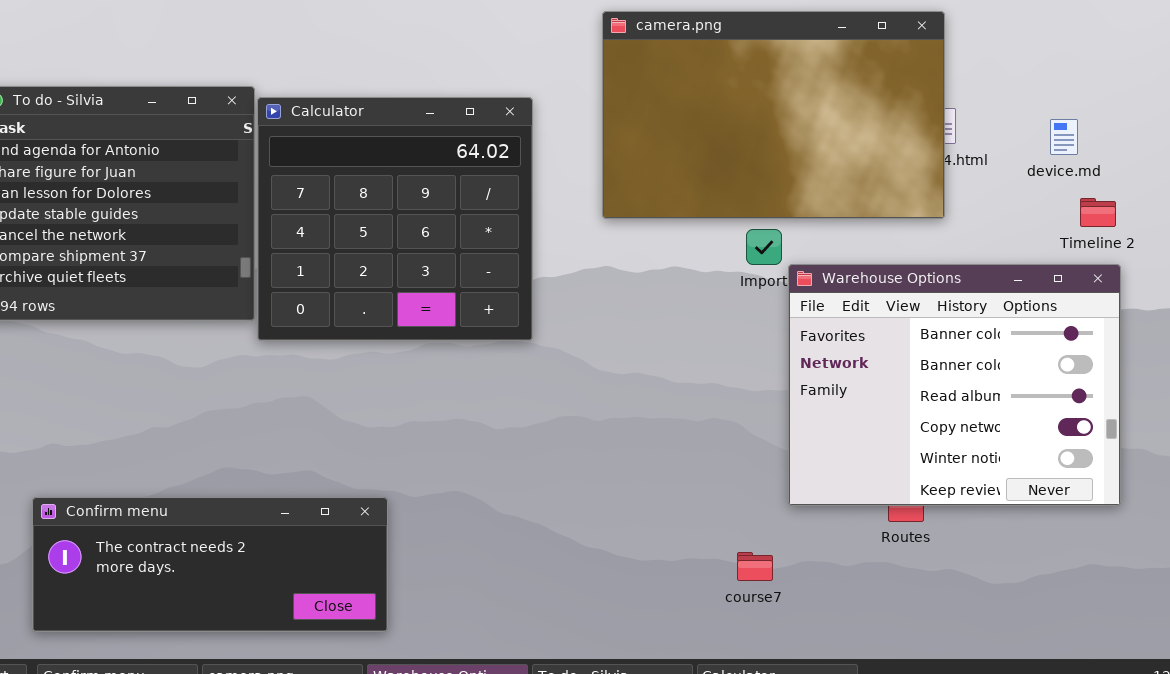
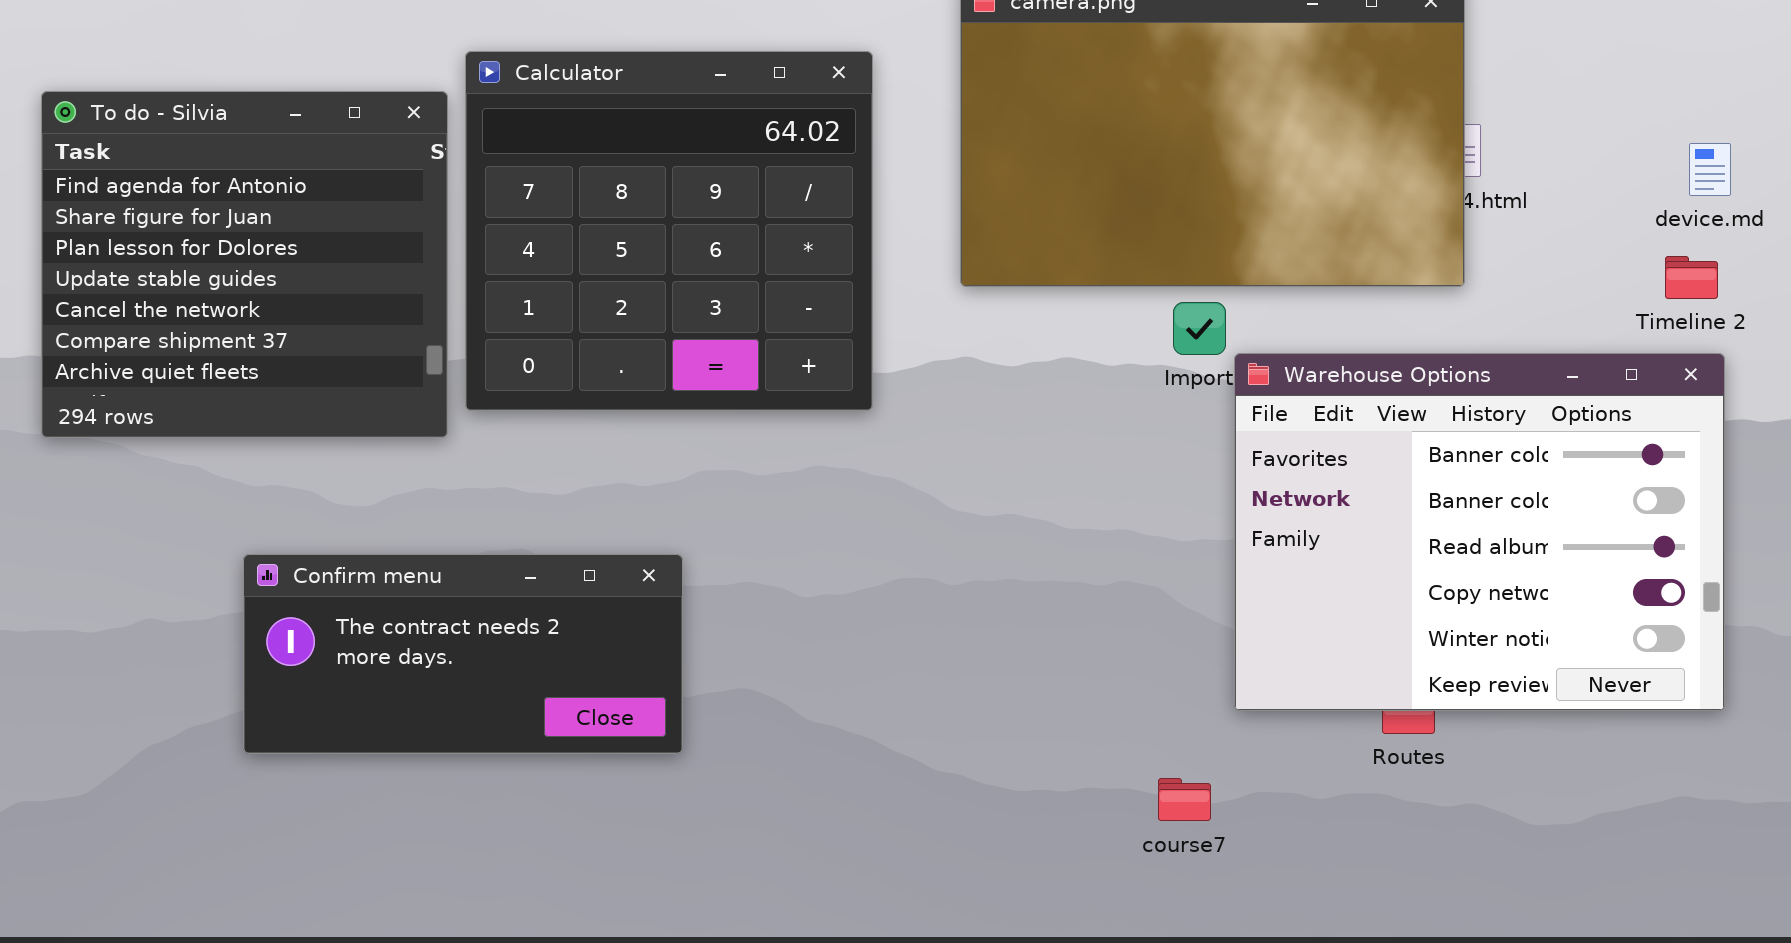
Calculator: [257,97,533,341] -> [465,51,873,411], moved
device.md: [1050,119,1078,155] -> [1689,143,1731,196], moved
Confirm menu: [32,497,388,632] -> [243,554,683,754], moved, resized

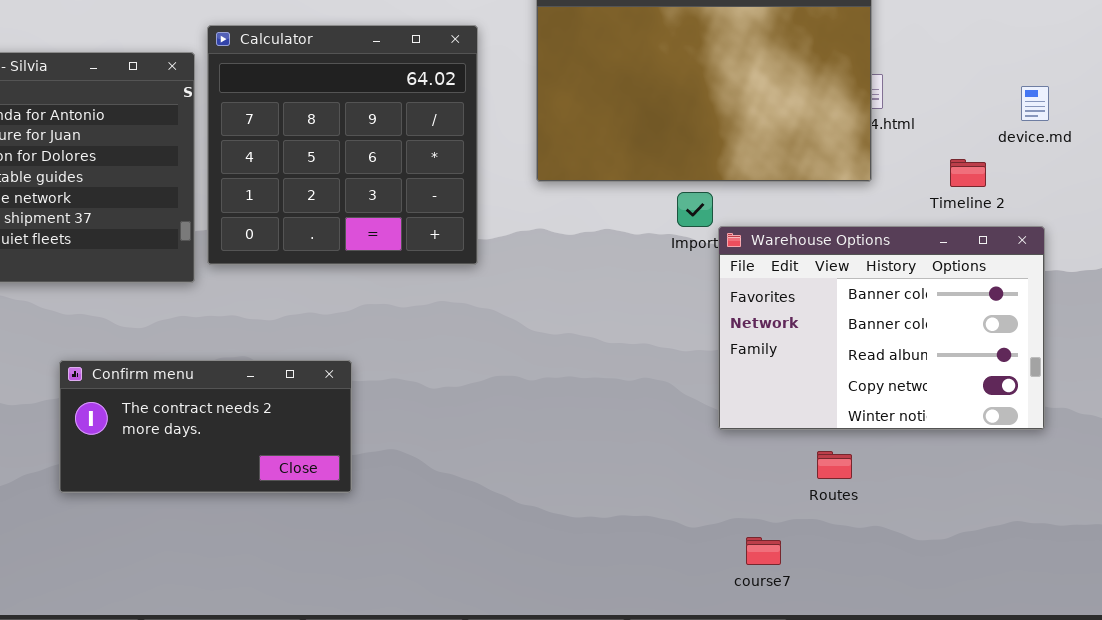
Timeline 2: [1665,256,1718,299] -> [950,159,986,187], moved
Warehouse Options: [1234,353,1725,711] -> [718,226,1045,430], resized
course7: [1158,778,1211,821] -> [746,537,781,565], moved

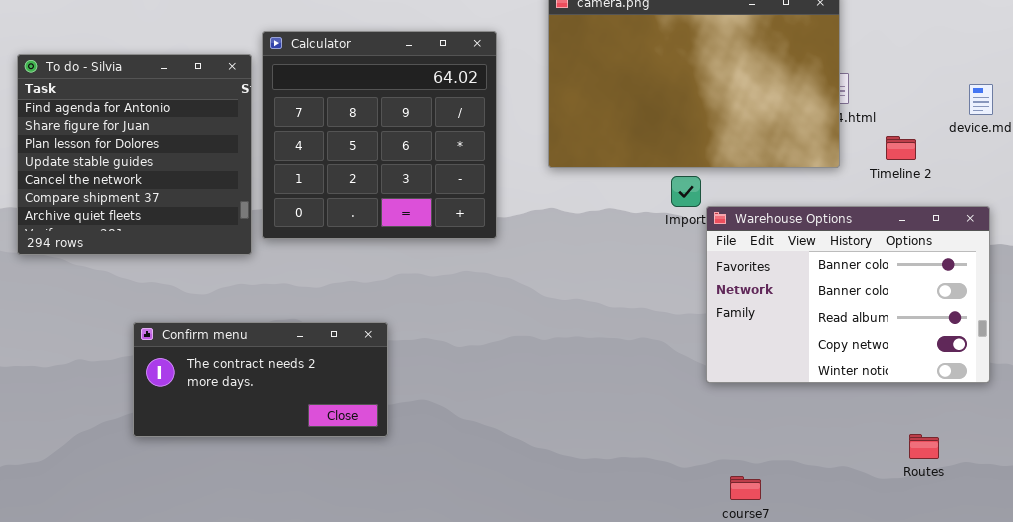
Timeline 2: [950,159,986,187] -> [886,136,916,160], moved
Routes: [817,451,852,479] -> [909,434,939,459], moved

